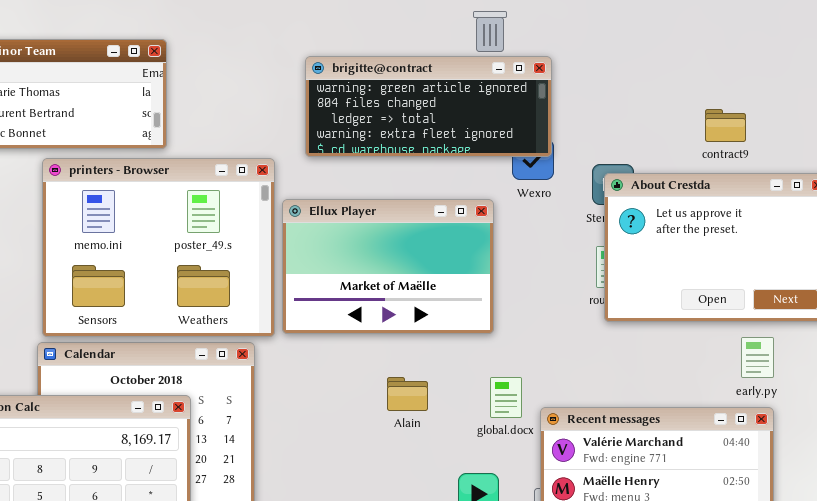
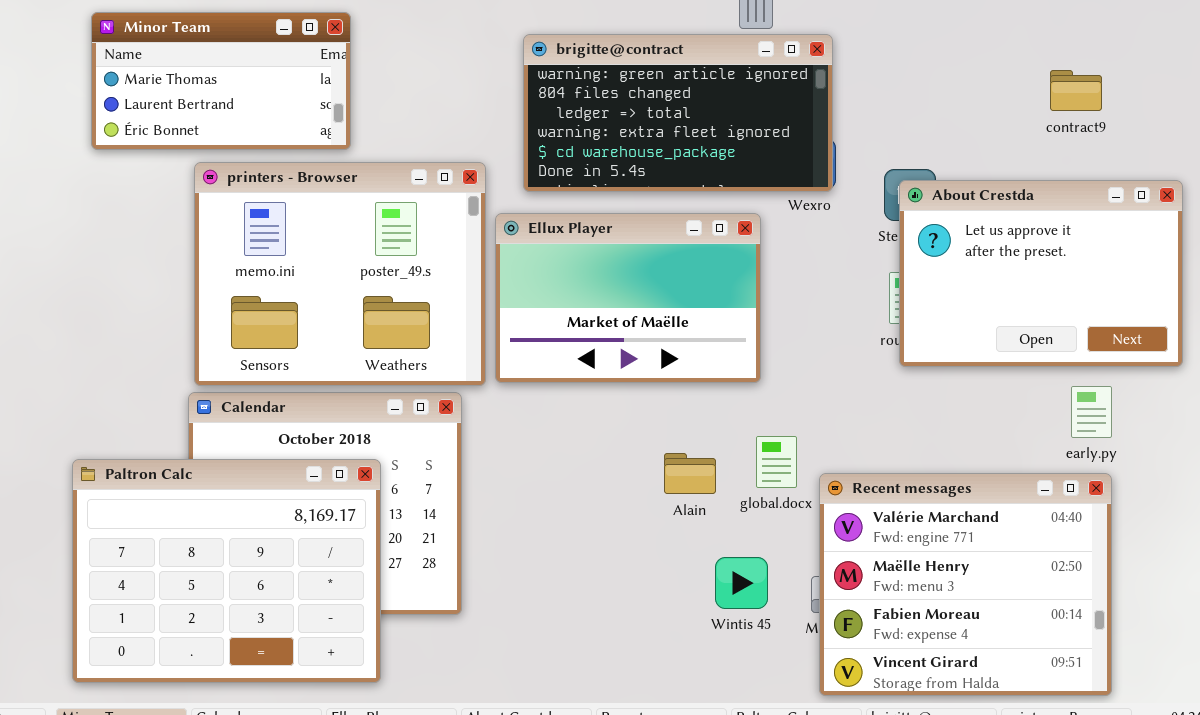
brigitte@contract: [305,56,552,157] -> [523,34,833,192], resized
contract9: [705,109,746,142] -> [1050,70,1102,111], moved
Alain: [387,377,428,411] -> [664,453,716,494], moved

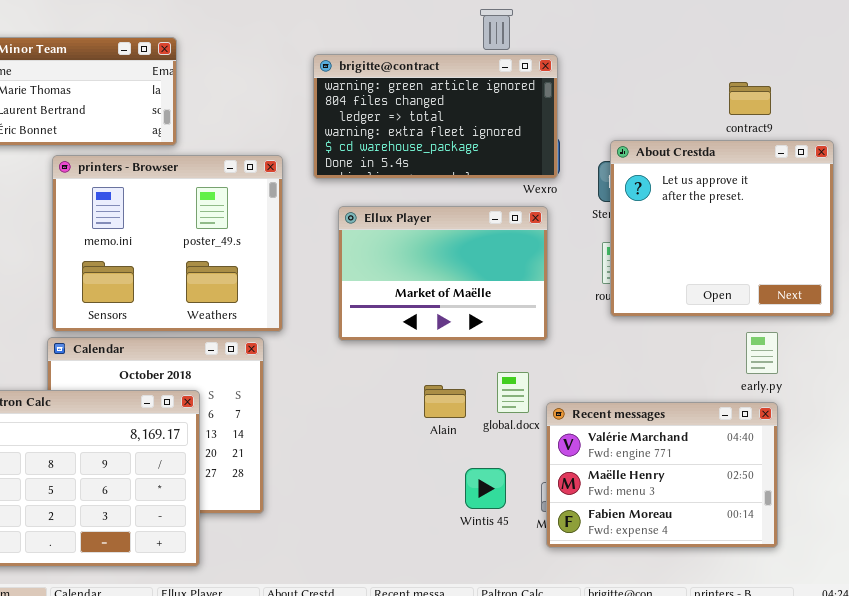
About Crestda: [899,180,1183,367] -> [610,140,834,317], resized
Ellux Player: [495,213,761,383] -> [338,206,548,341], moved
Recent messages: [819,473,1112,696] -> [546,402,778,548], resized

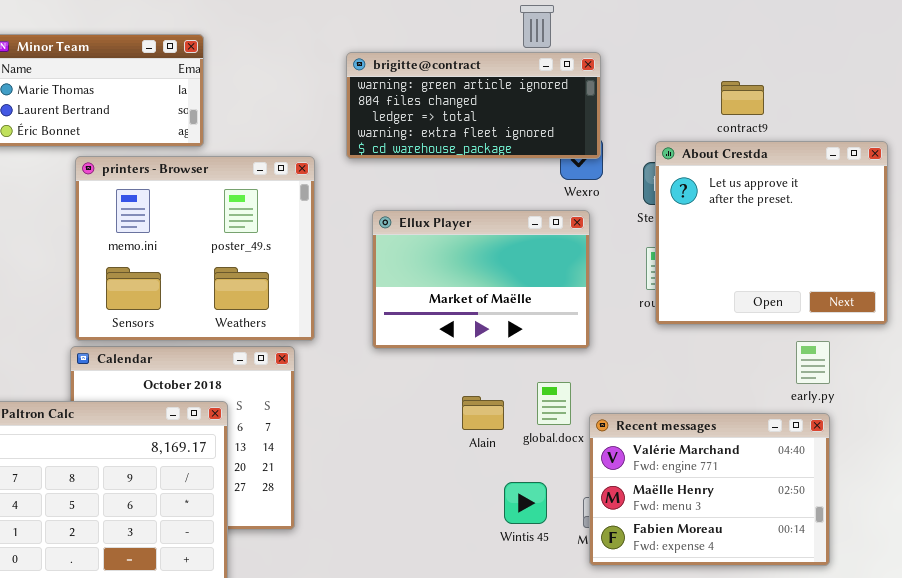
brigitte@contract: [313,54,558,179] -> [346,52,601,159], resized
contract9: [729,82,771,115] -> [721,81,764,115], moved

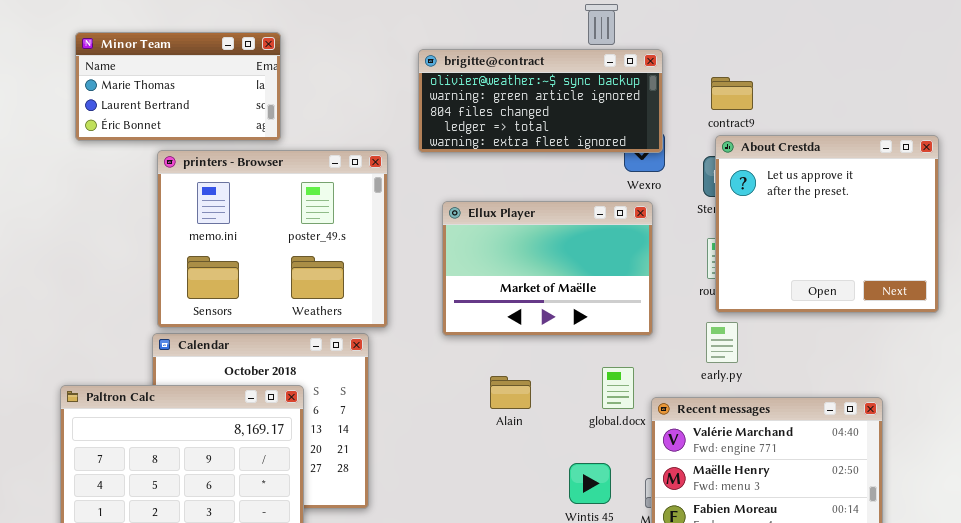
brigitte@contract: [346,52,601,159] -> [418,49,663,153], scrolled up 1 row
contract9: [721,81,764,115] -> [711,77,753,110], moved
early.py: [796,341,830,384] -> [706,322,738,363], moved
Alain: [462,396,504,430] -> [490,376,531,409], moved

